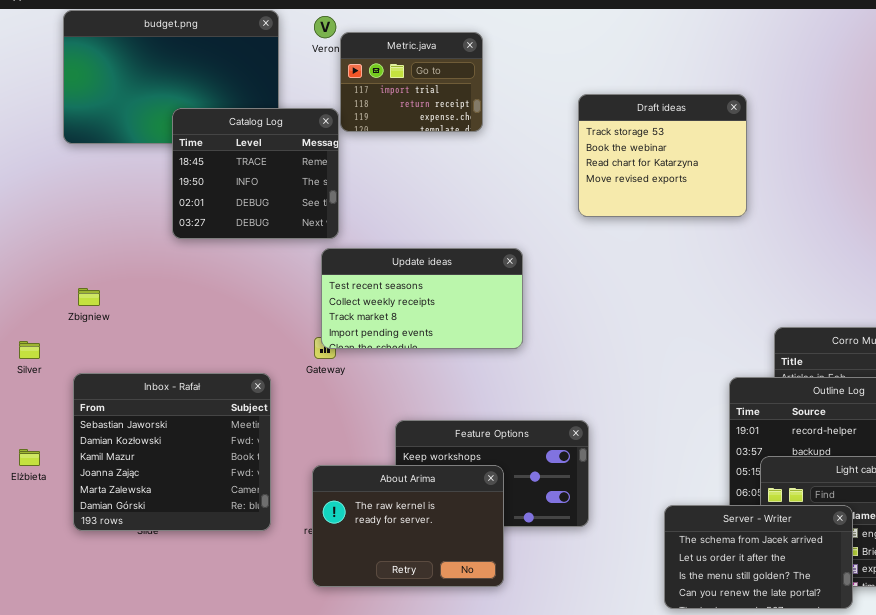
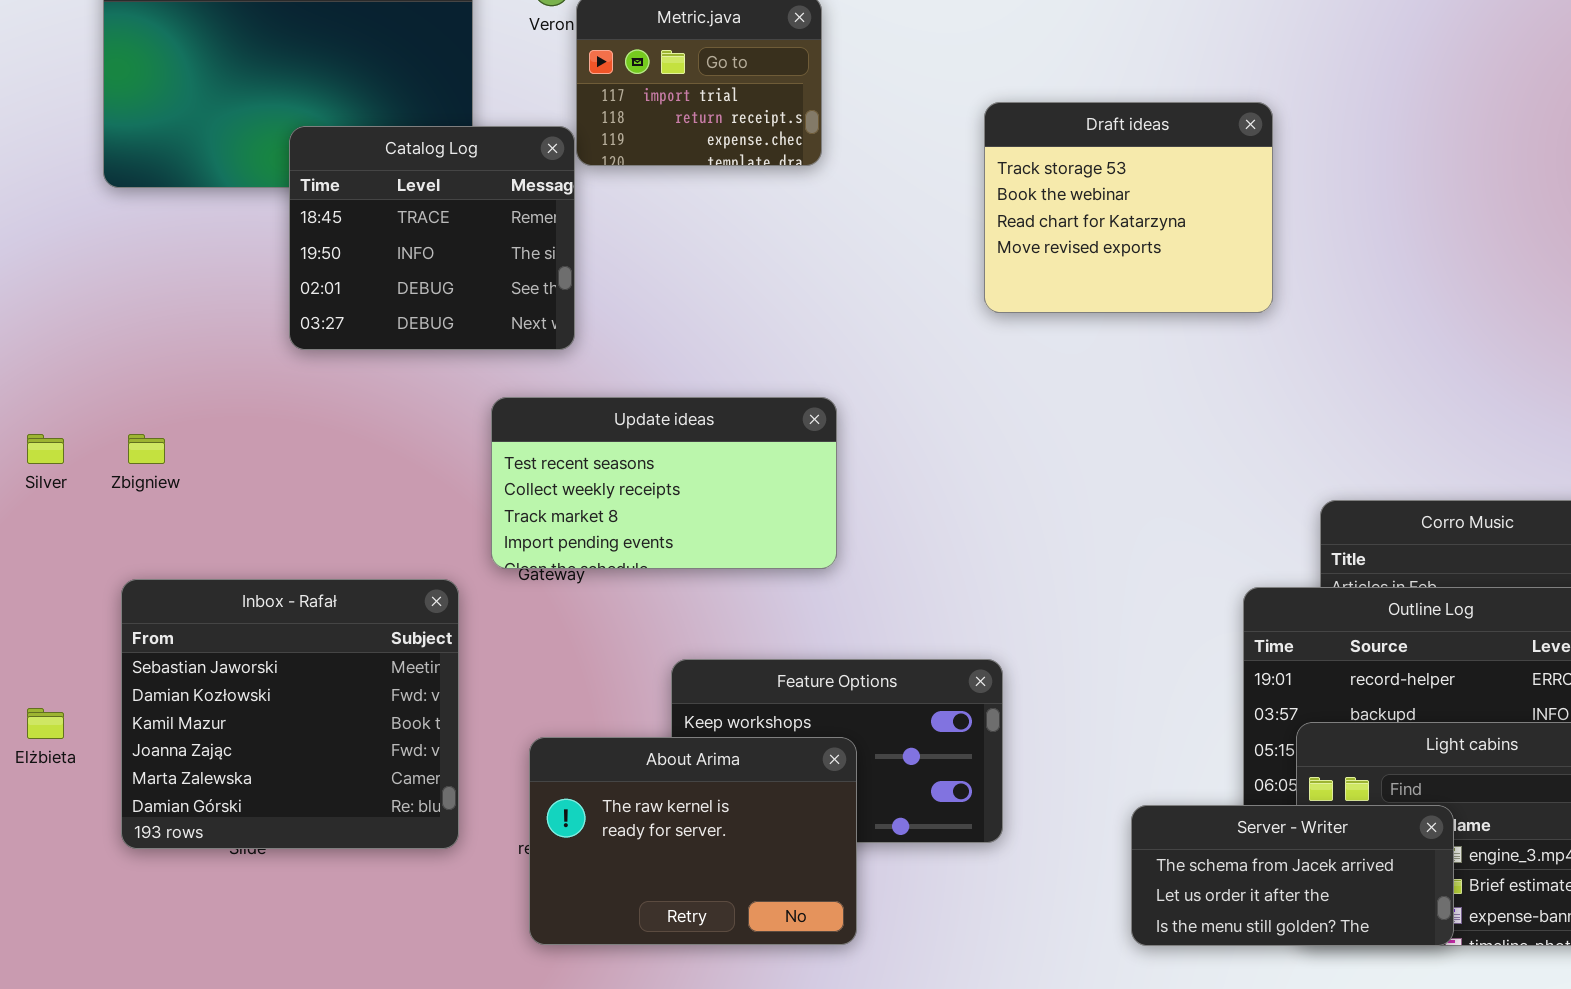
Update ideas: [321,248,523,349] -> [491,397,837,569], moved
Silver: [19,341,40,359] -> [27,434,64,464], moved
Server - Writer: [664,505,853,609] -> [1131,805,1454,946], resized

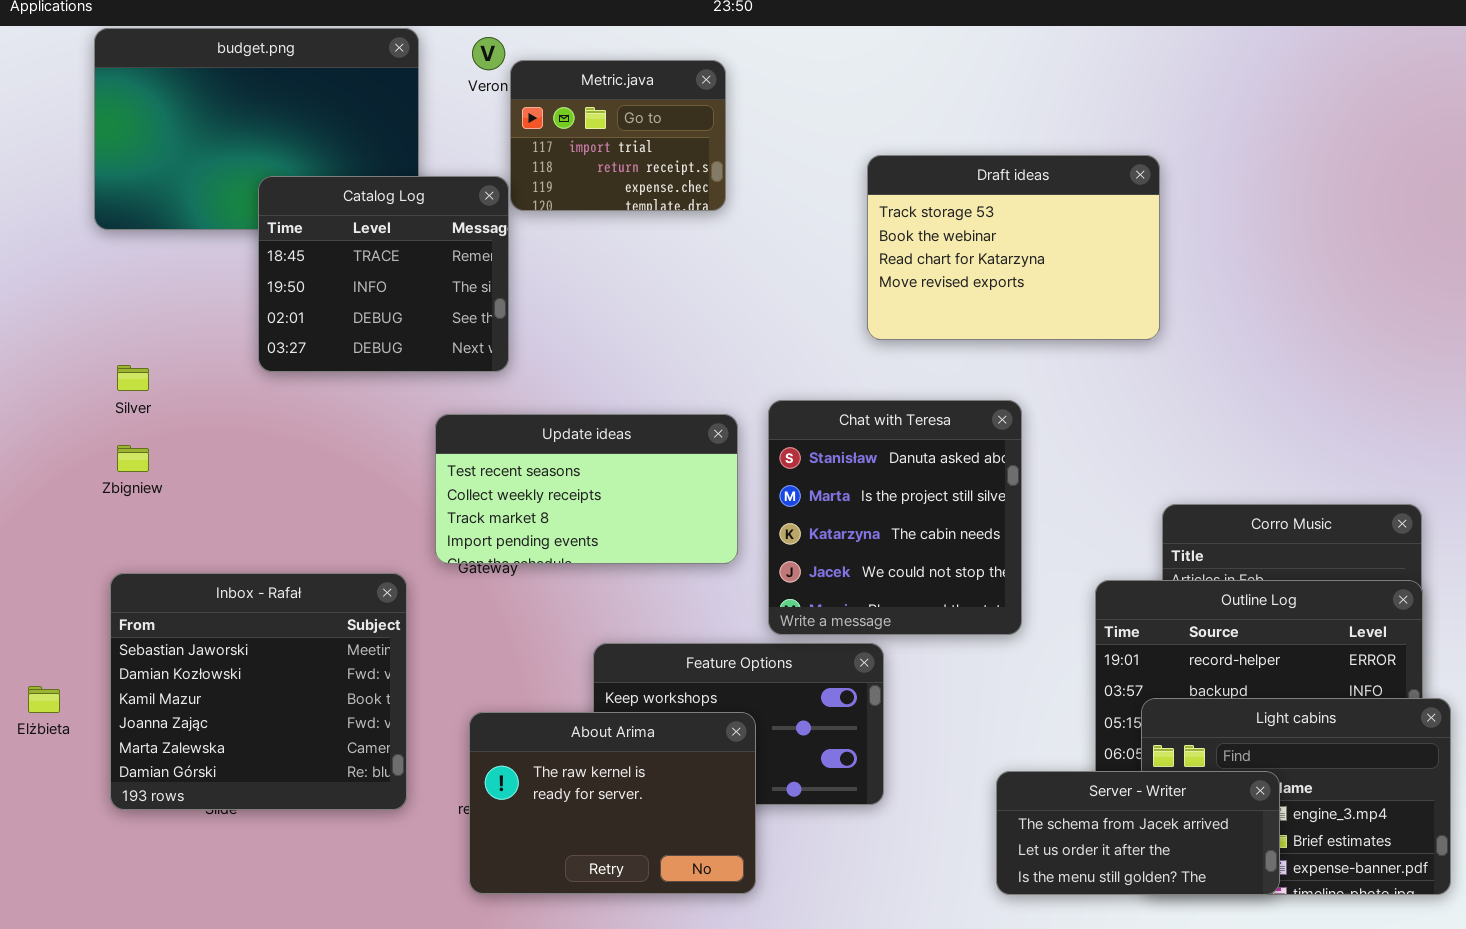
Draft ideas: [984,102,1273,313] -> [867,155,1160,340], resized
Chat with Teresa: none -> [768,400,1022,635], opened
Silver: [27,434,64,464] -> [117,365,149,391], moved

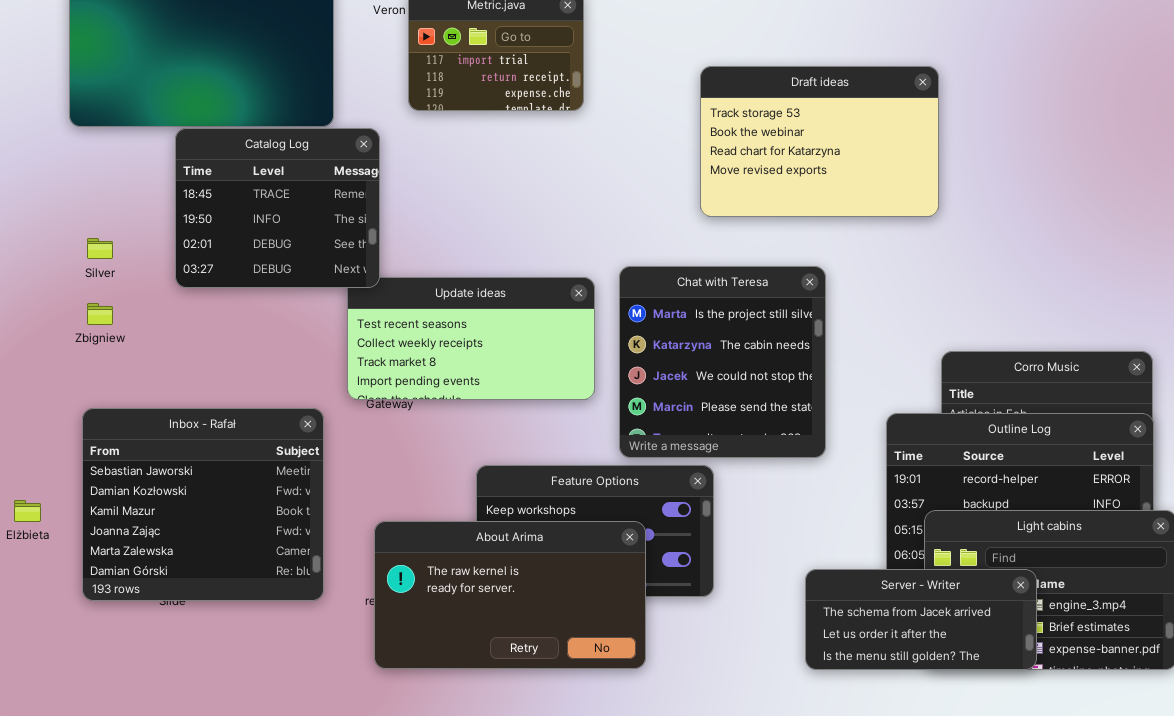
Catalog Log: [258,176,509,372] -> [175,128,380,288], moved
Chat with Teresa: [768,400,1022,635] -> [619,266,826,458], scrolled down 1 row
About Arima: [469,712,756,894] -> [374,521,646,669], resized

